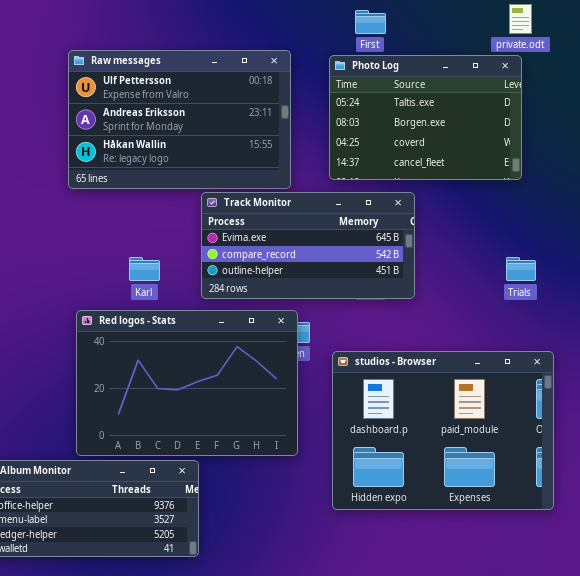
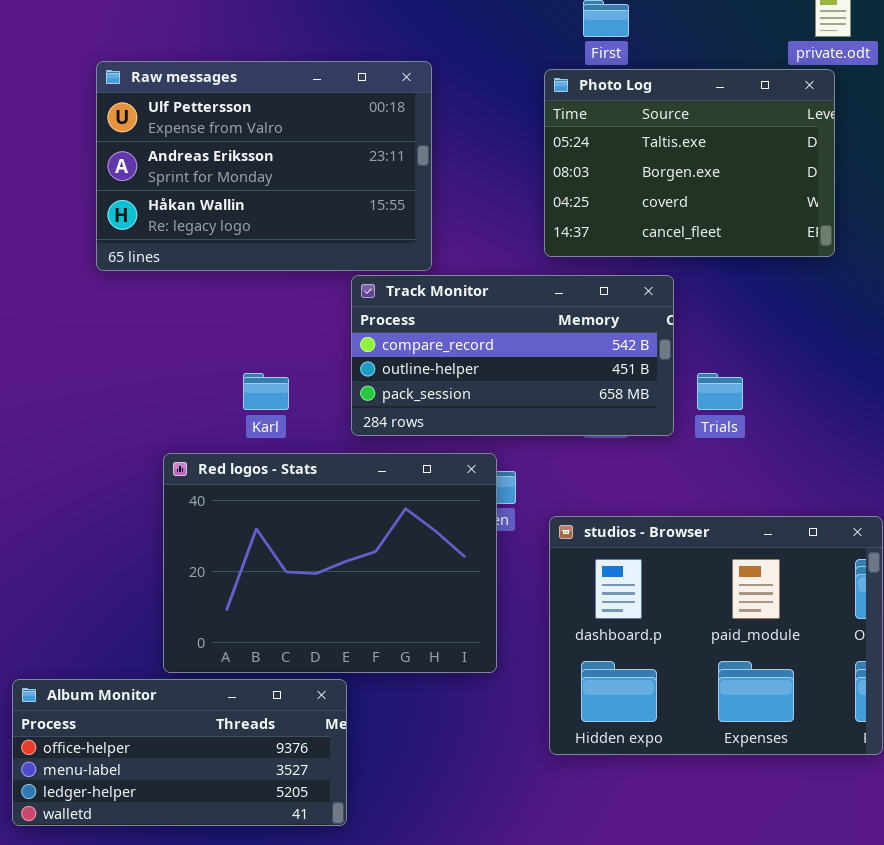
Raw messages: [68,50,291,189] -> [96,61,432,271], moved
Track Monitor: [201,192,415,299] -> [351,275,674,436], scrolled down 1 row
Trials: [506,257,536,281] -> [697,373,743,410], moved

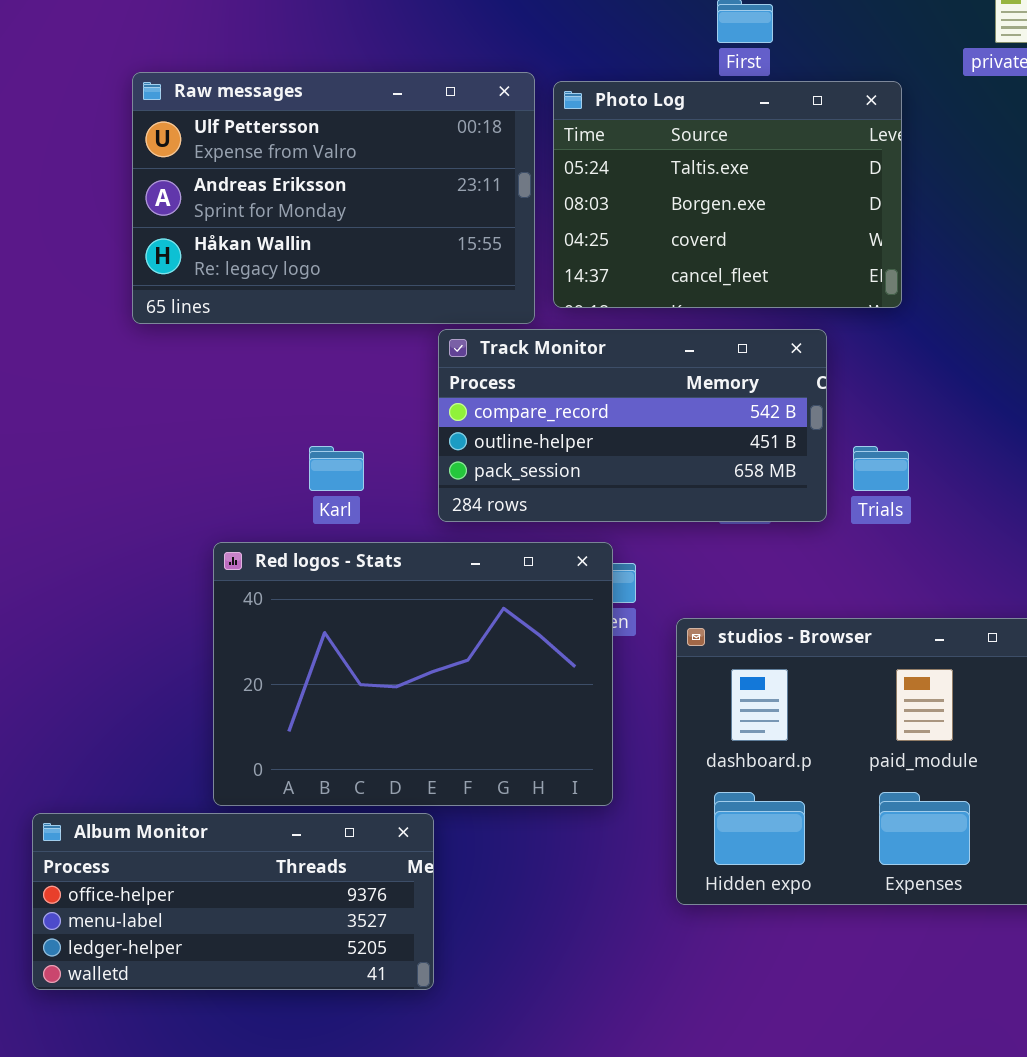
Photo Log: [544,69,835,257] -> [553,81,902,308], moved

